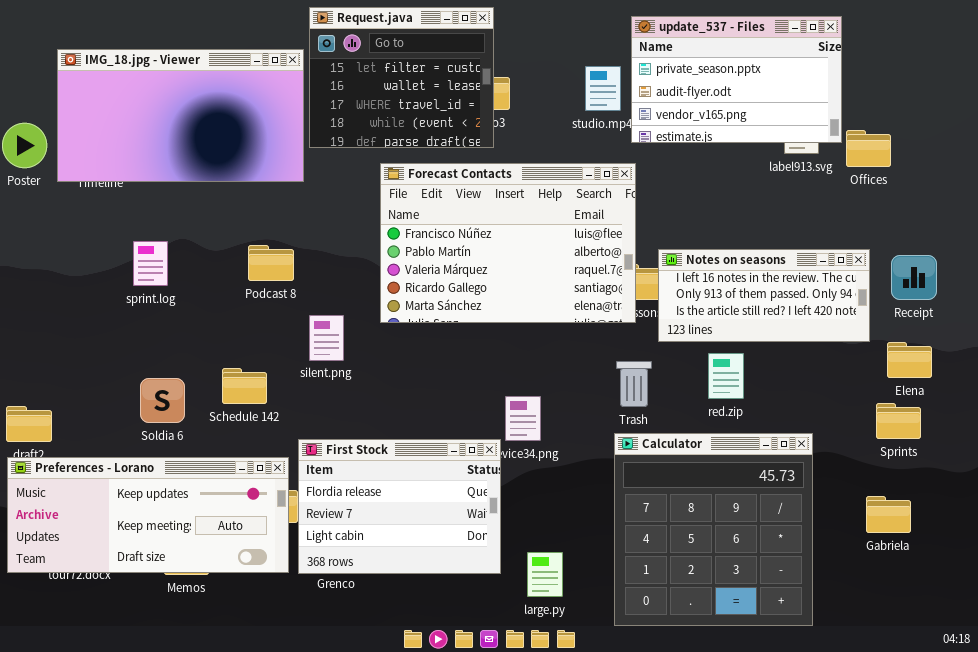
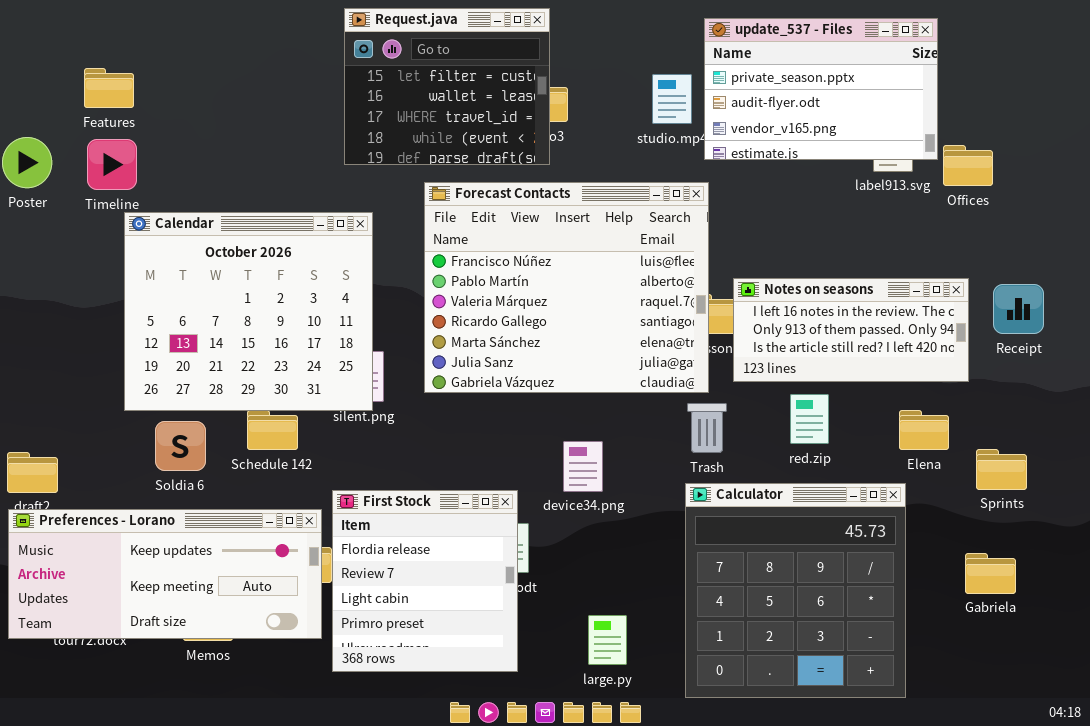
IMG_18.jpg - Viewer: [57,49,304,182] -> none, closed
Forecast Contacts: [380,163,636,323] -> [424,182,709,393], resized
Calendar: none -> [124,212,373,411], opened
Elena: [887,342,932,378] -> [899,410,949,450], moved
First Stock: [298,439,501,574] -> [332,490,518,672], resized

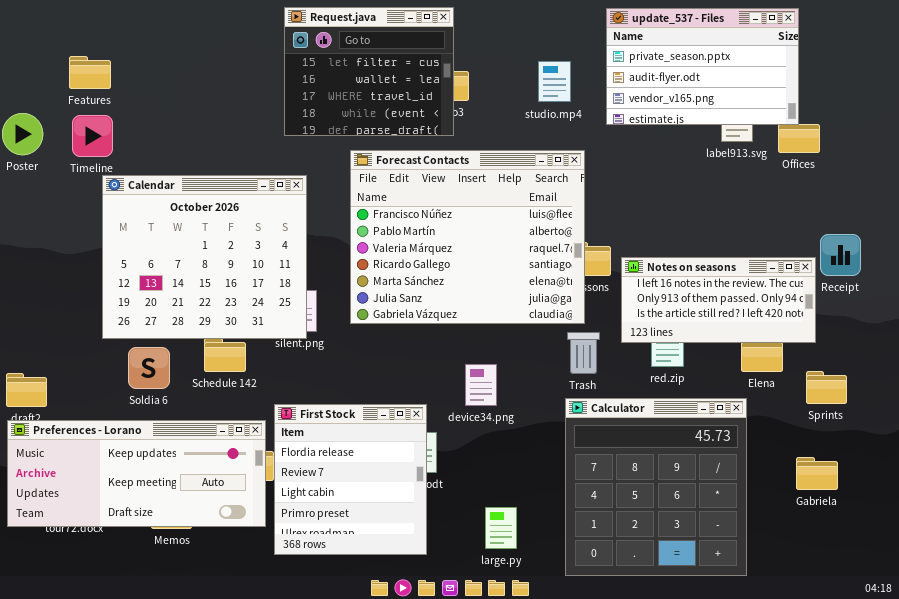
update_537 - Files: [704,18,938,160] -> [606,8,799,125], moved
Notes on seasons: [733,278,969,382] -> [621,257,816,343], moved

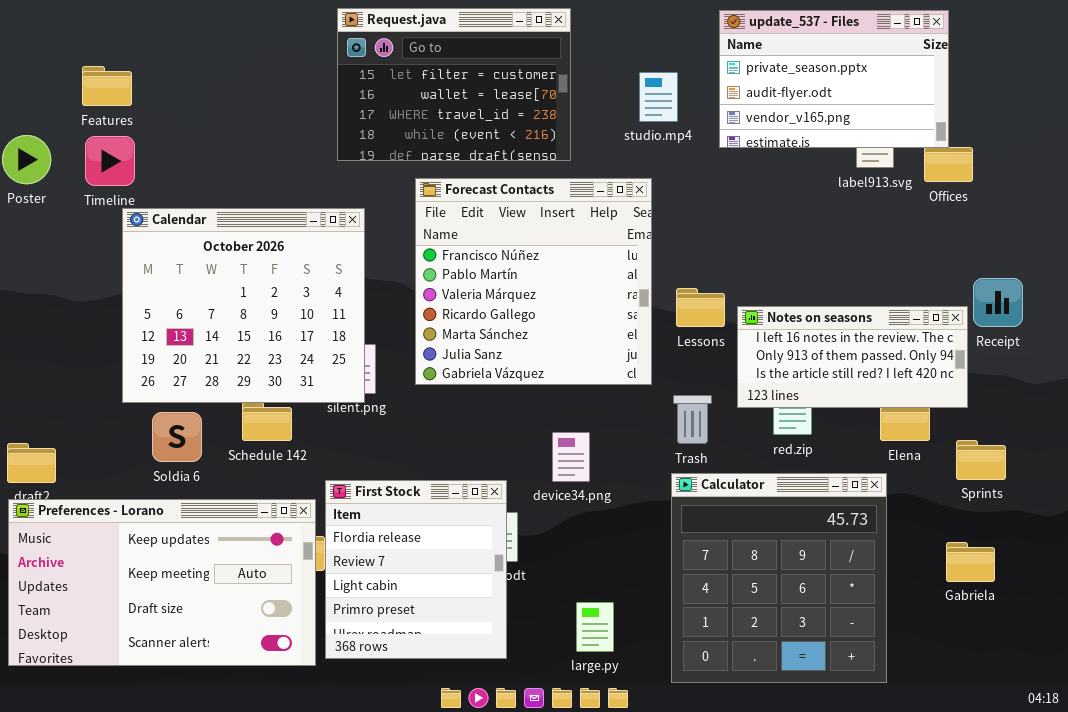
Request.java: [284,7,454,136] -> [337,8,571,161], resized
Forecast Contacts: [350,150,585,324] -> [415,178,652,385], resized
Preferences - Lorano: [7,420,266,527] -> [8,499,316,666], resized

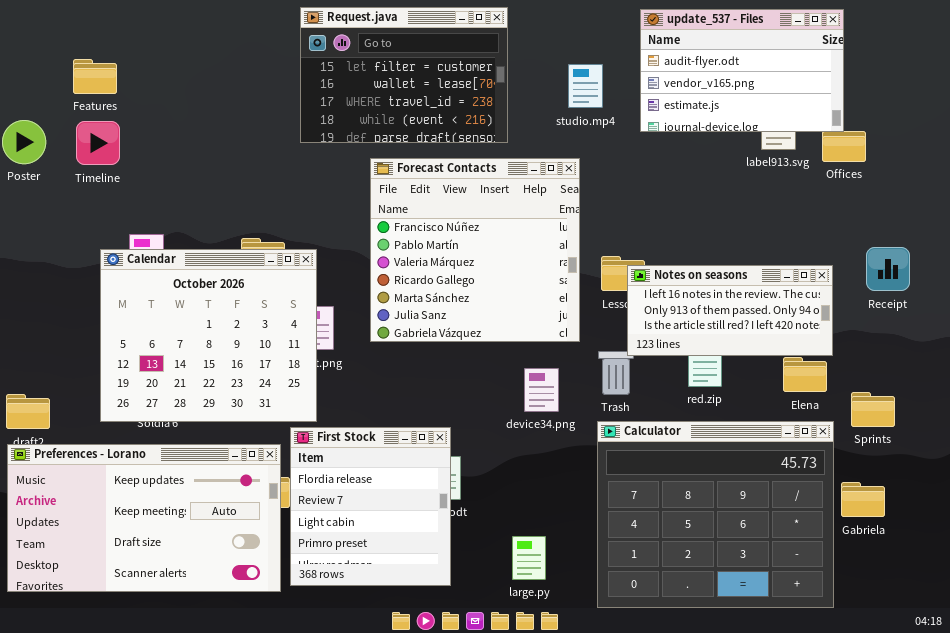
update_537 - Files: [719,10,949,148] -> [640,9,844,132], scrolled down 1 row
Calendar: [122,208,365,403] -> [100,249,317,422], moved
Notes on seasons: [737,306,968,408] -> [627,265,833,356], moved
device34.png: [552,432,590,482] -> [524,368,559,412], moved
Calculator: [671,473,887,683] -> [597,421,834,608], resized

